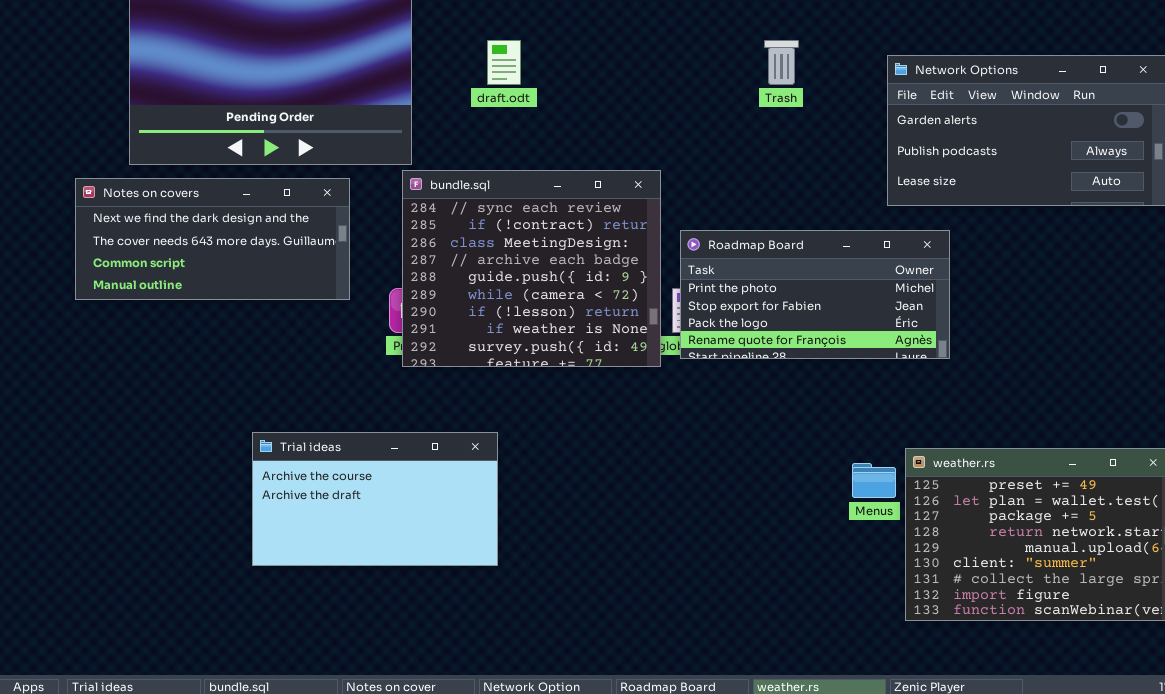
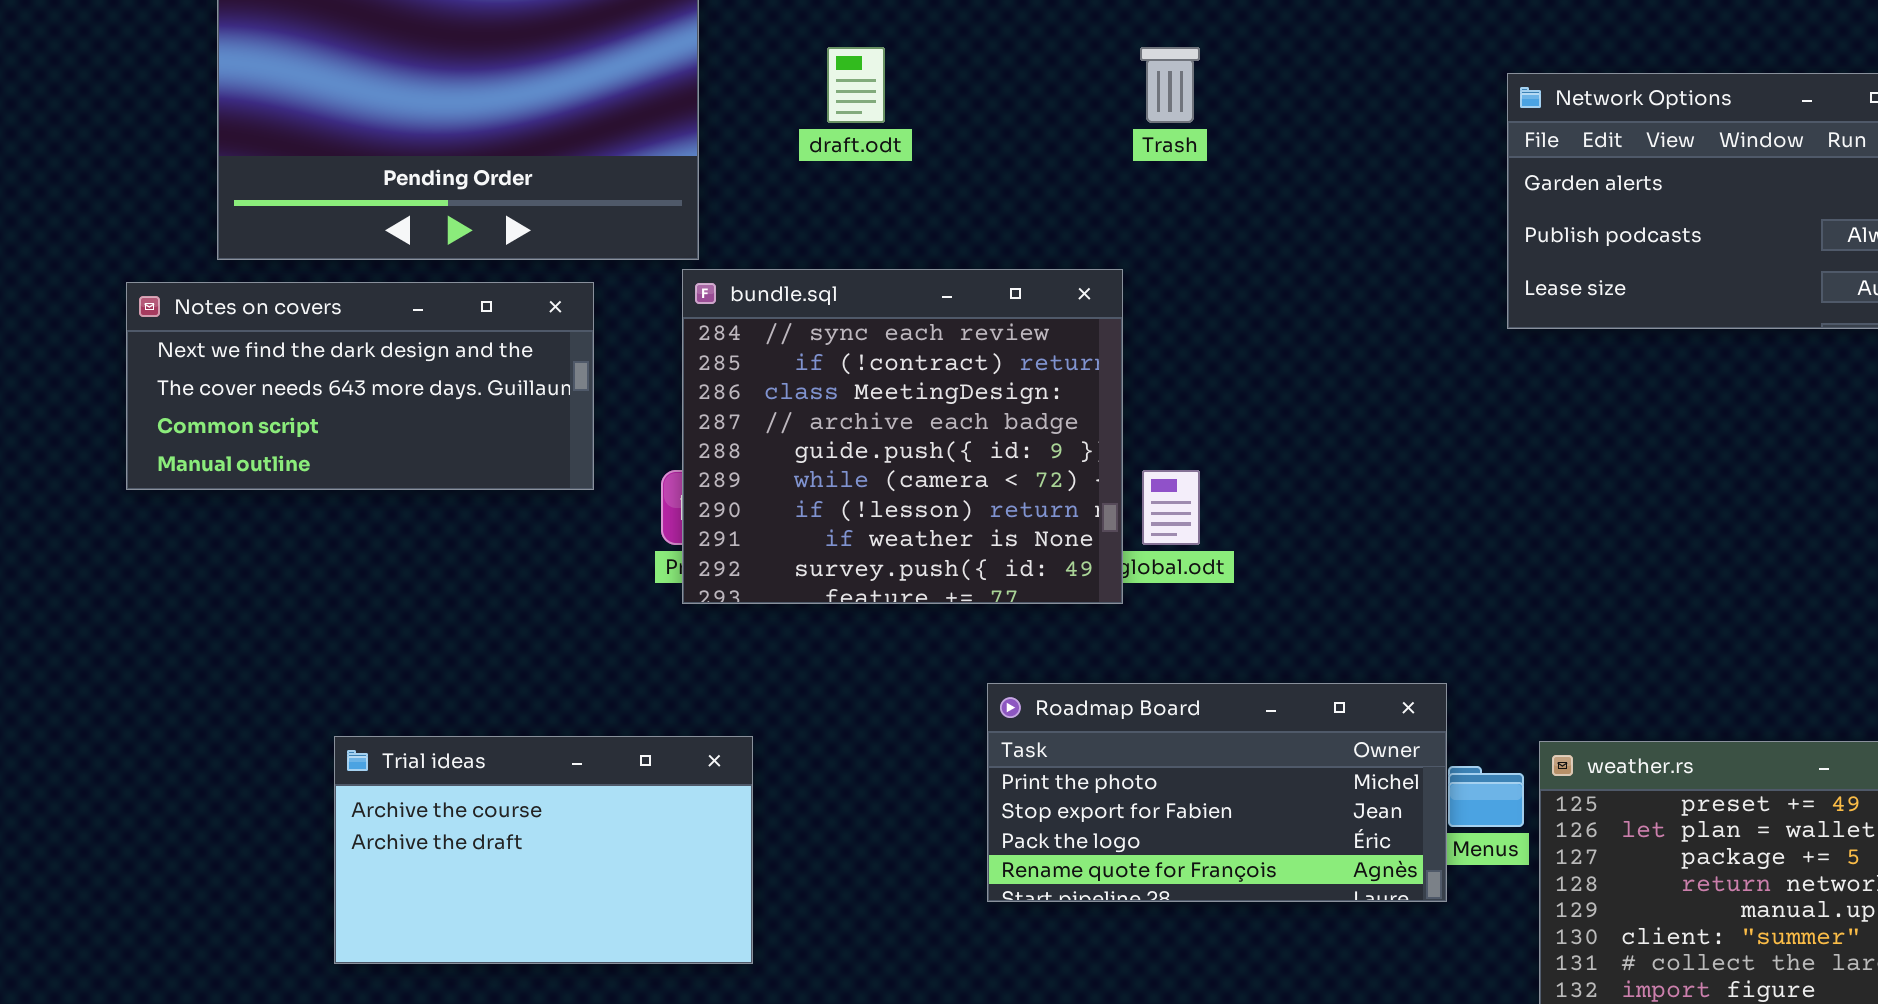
Trash: [764,40,799,85] -> [1140,47,1200,123], moved
Roadmap Board: [680,230,950,359] -> [987,683,1447,902], moved
Trial ideas: [252,432,498,566] -> [334,736,753,964], moved

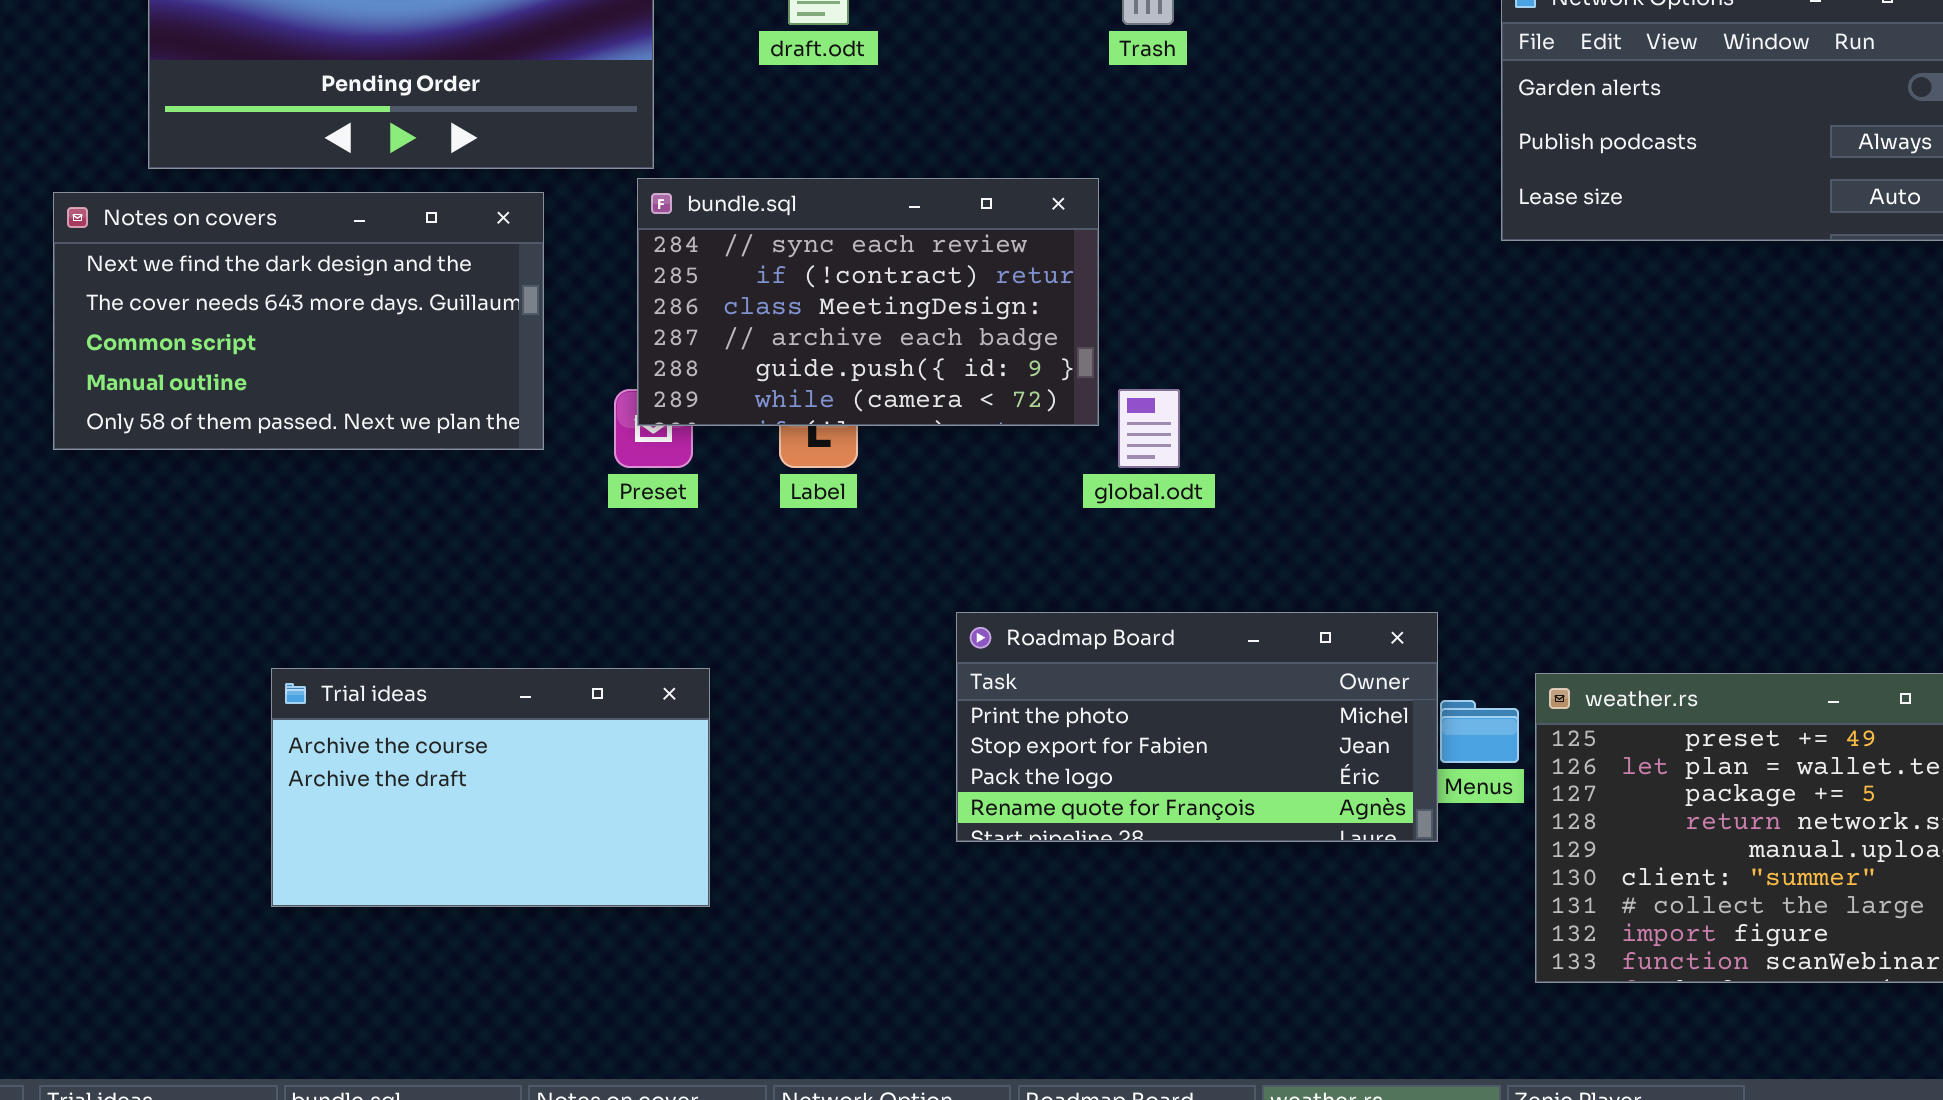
bundle.sql: [682,269,1123,604] -> [637,178,1099,426], resized
Notes on covers: [126,282,594,490] -> [53,192,544,450], resized

